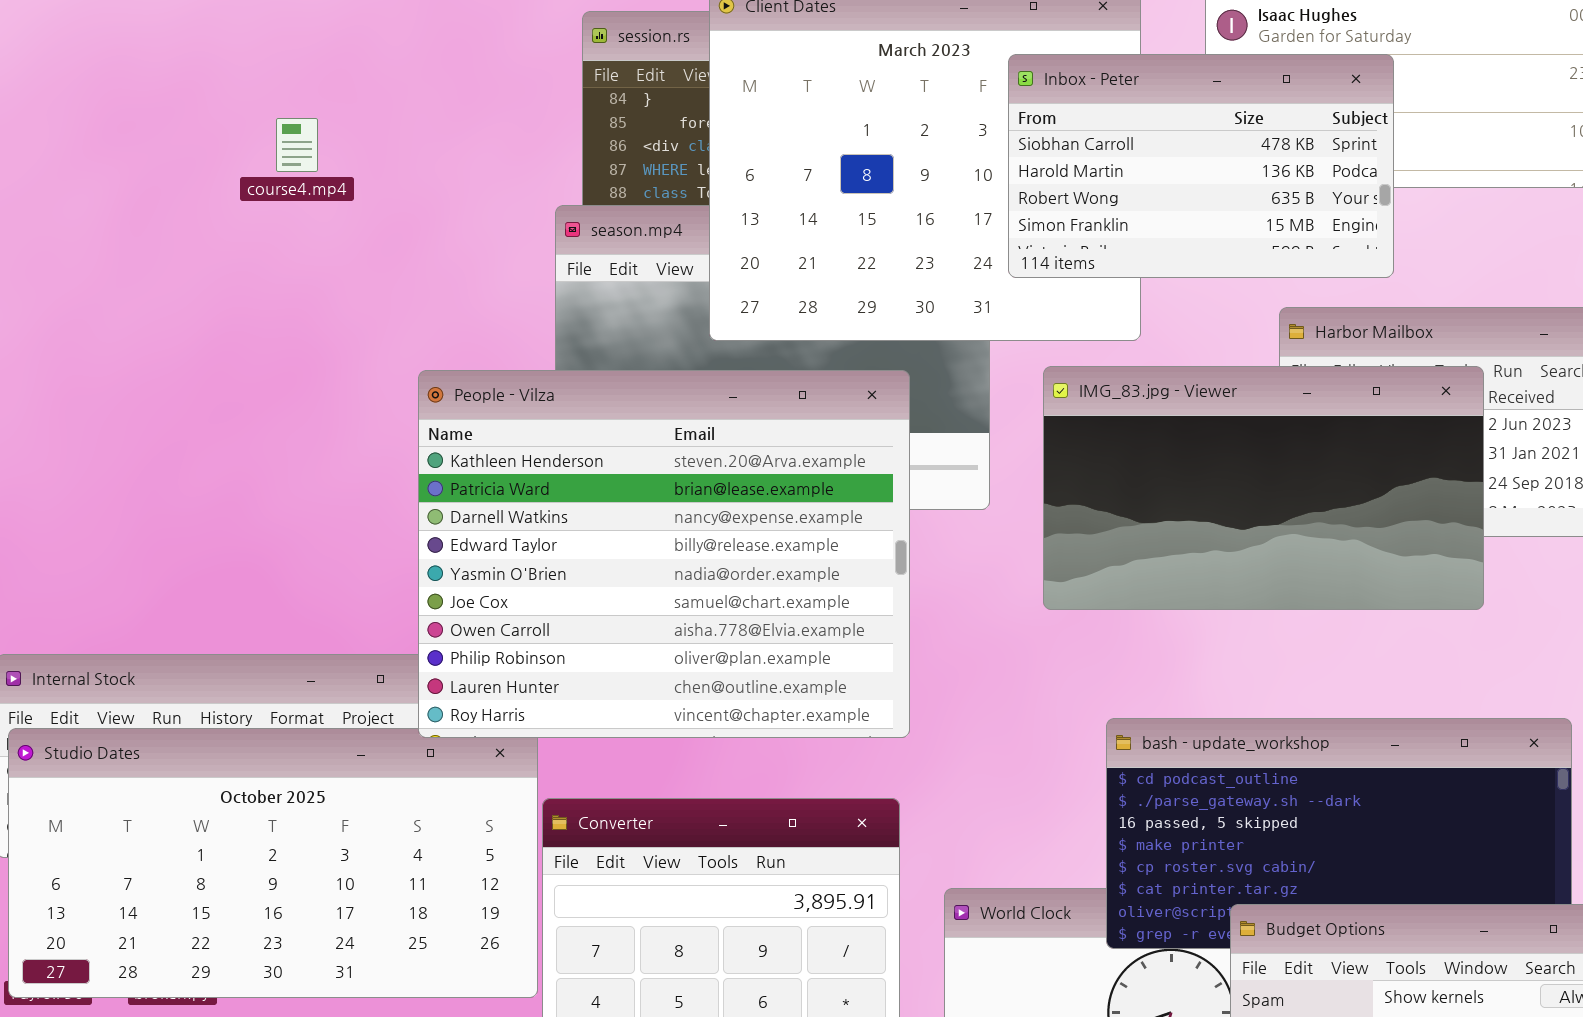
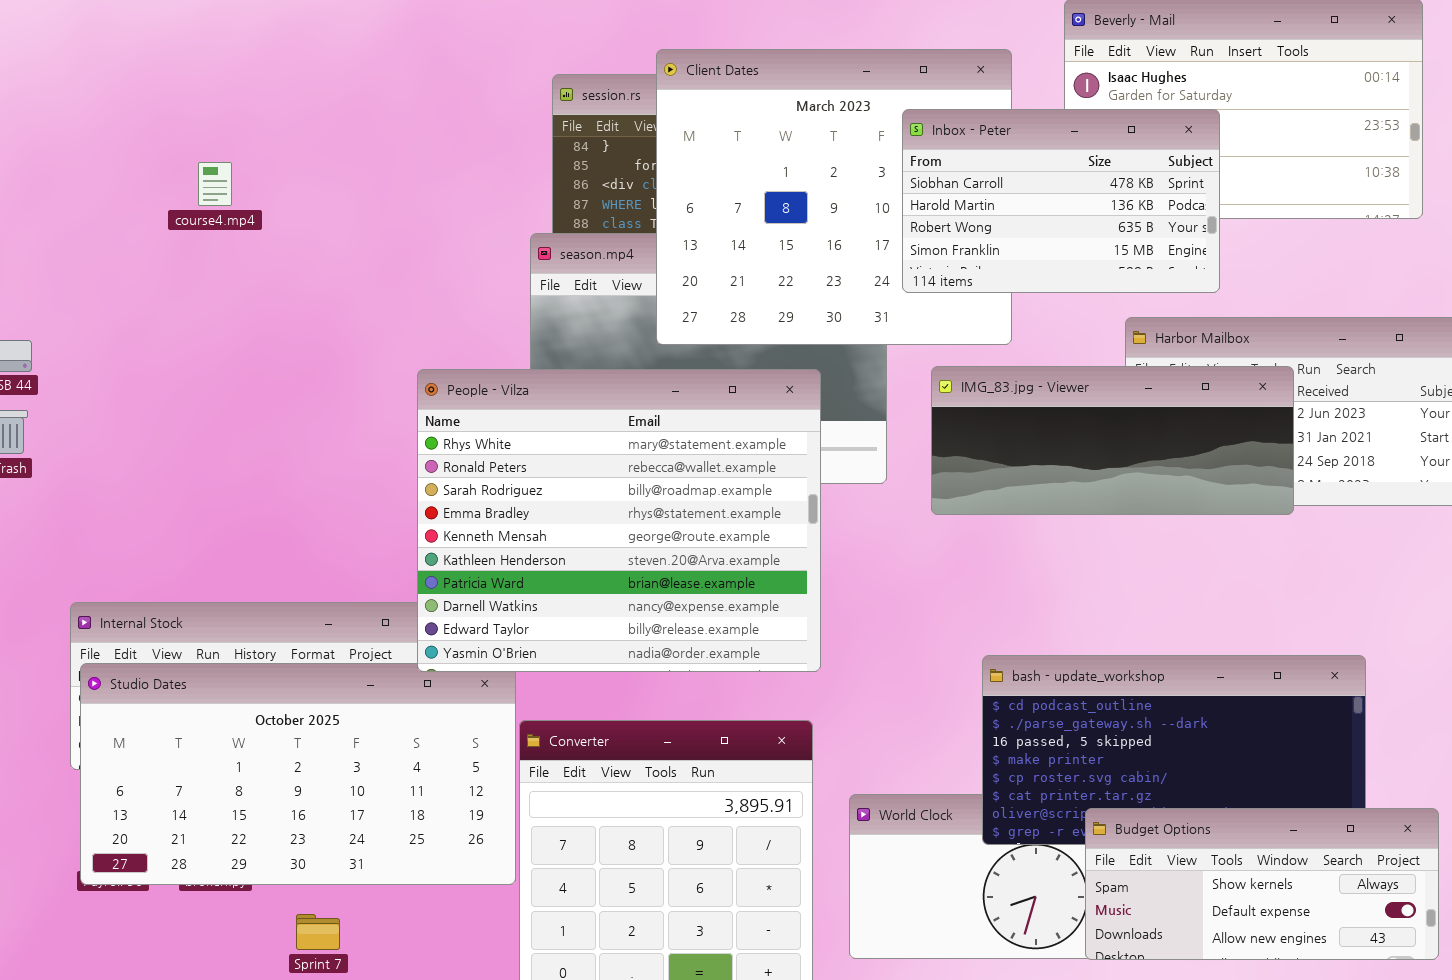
course4.mp4: [276,118,318,172] -> [198,162,232,206], moved
IMG_83.jpg - Viewer: [1043,366,1484,610] -> [931,366,1294,515], resized
People - Vilza: [418,370,910,738] -> [417,369,821,672], scrolled up 5 rows

